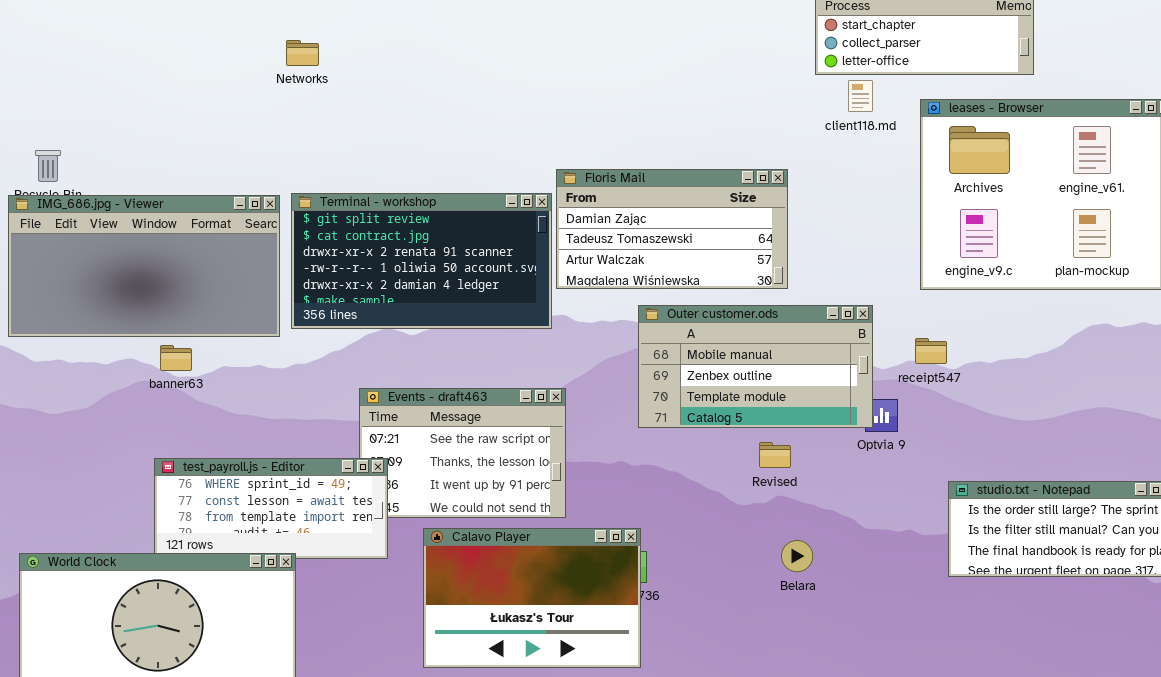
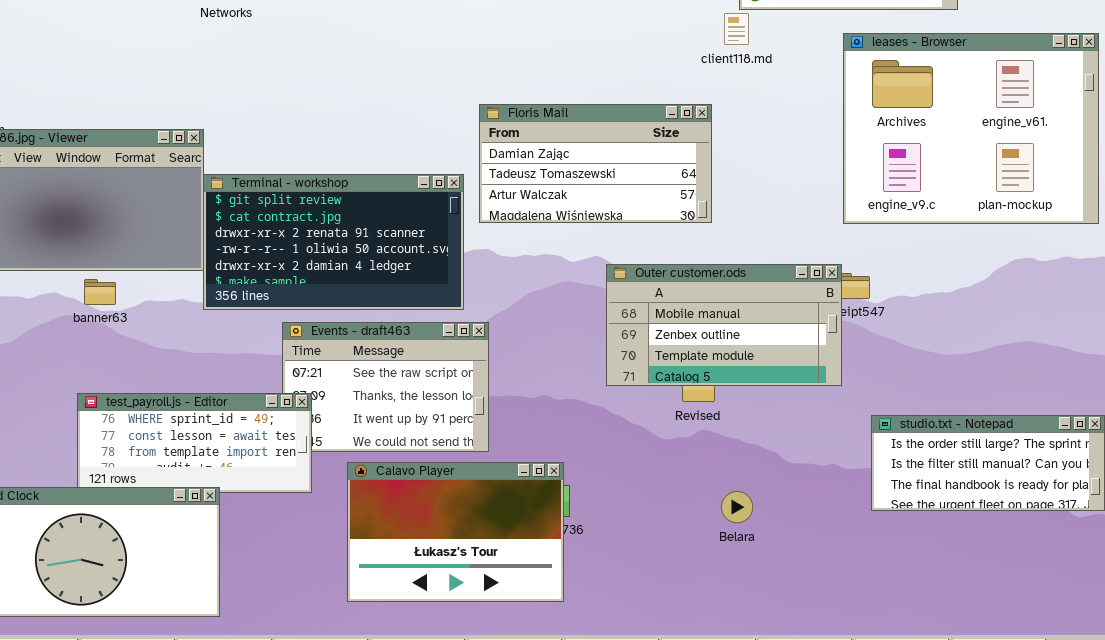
client118.md: [848,80,873,112] -> [724,13,749,45], moved
Terminal - workshop: [291,193,552,329] -> [203,174,464,310], moved
Outer customer.ods: [638,305,873,428] -> [606,264,842,386], moved
Belara: [781,540,813,572] -> [721,491,753,523], moved

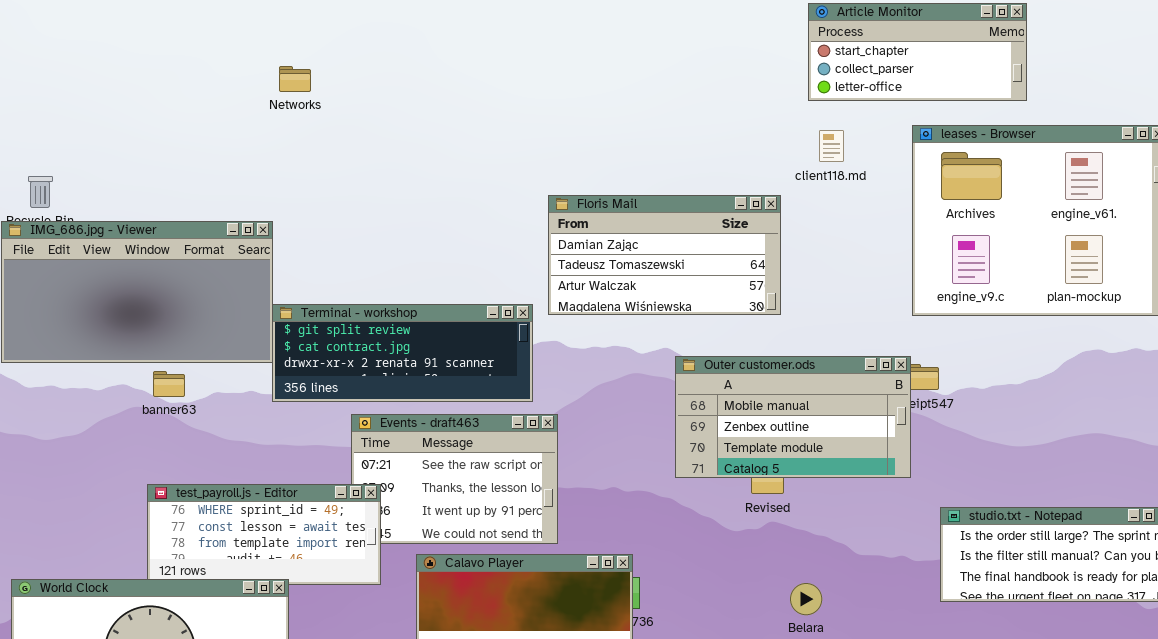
client118.md: [724,13,749,45] -> [819,130,844,162], moved
Terminal - workshop: [203,174,464,310] -> [272,304,533,402], resized

